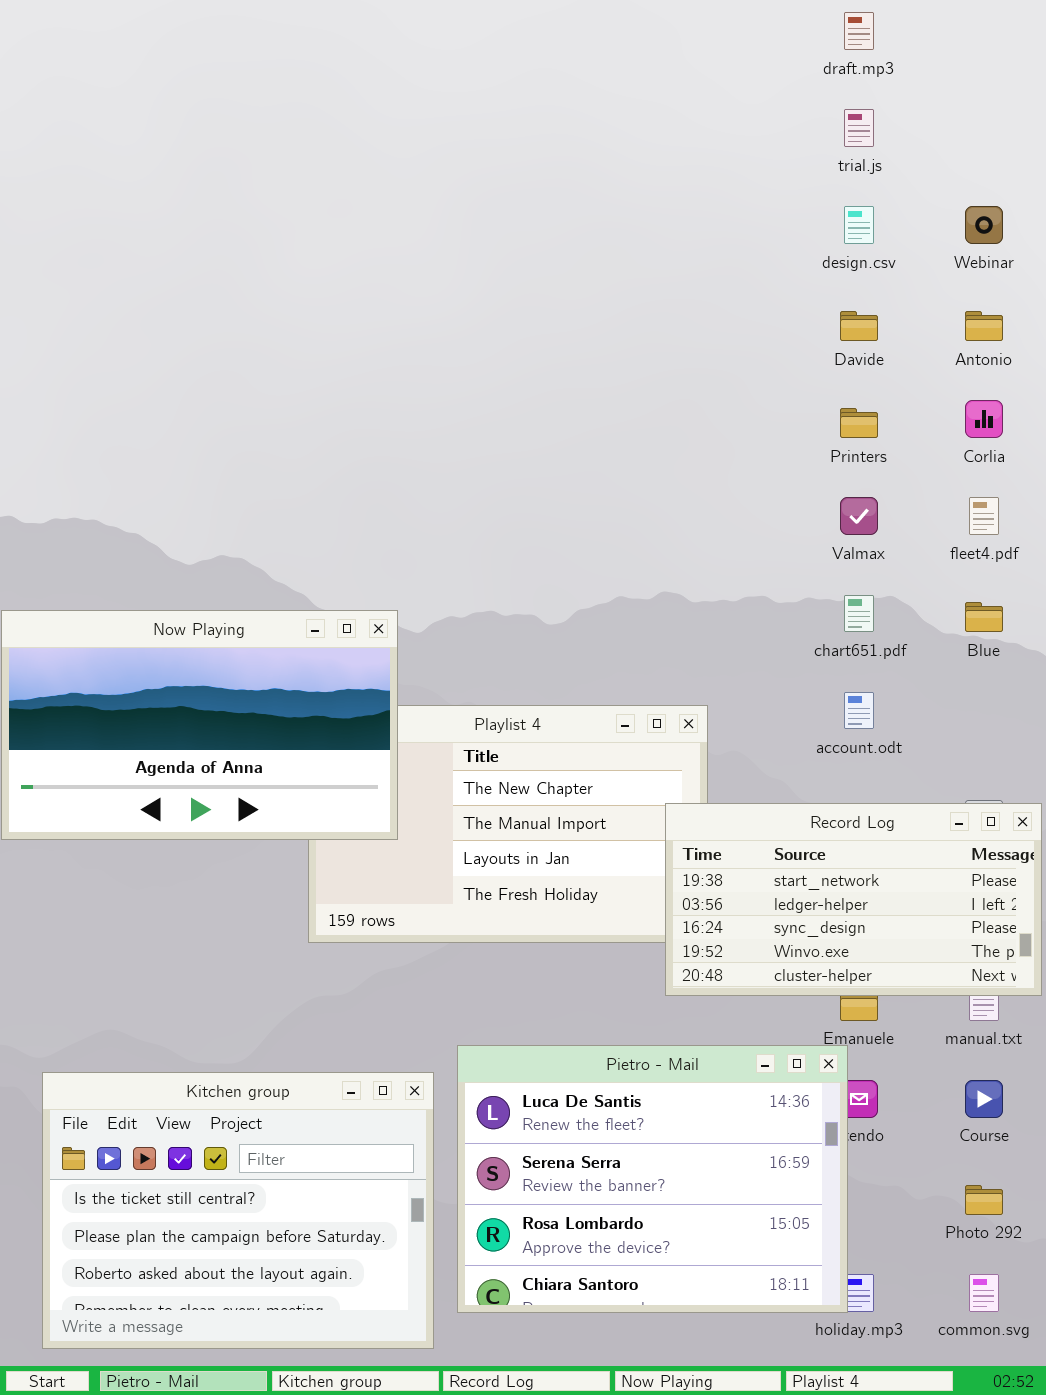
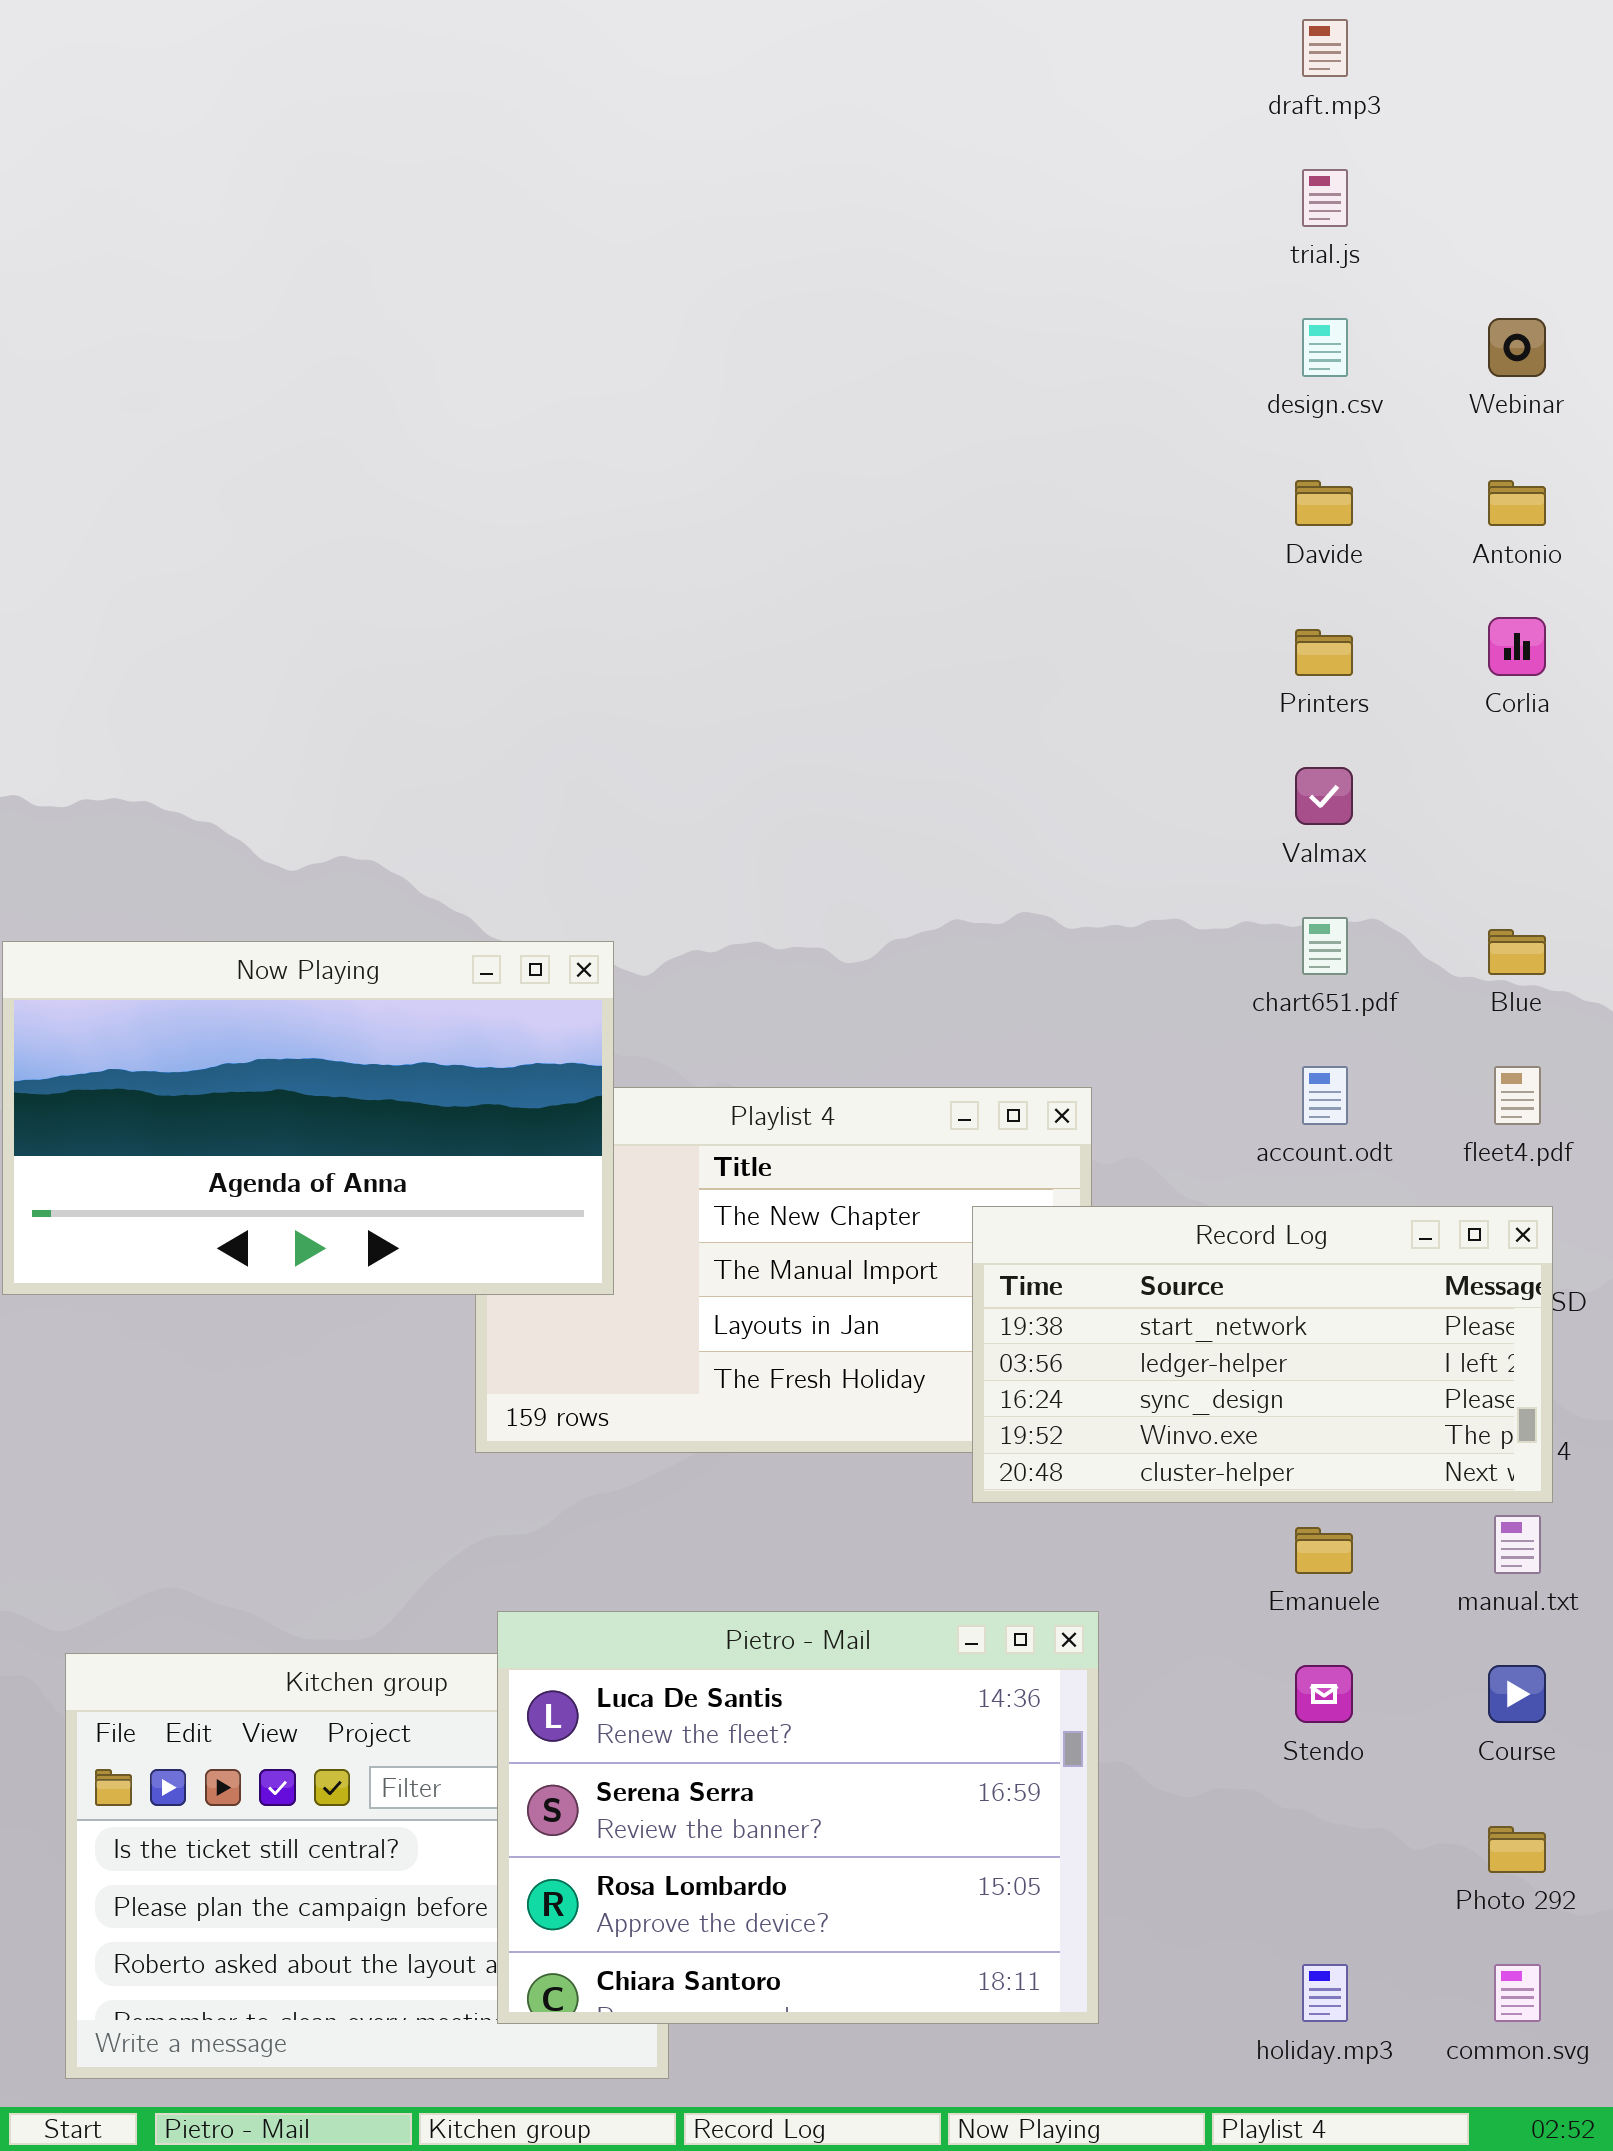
fleet4.pdf: [969,497,999,535] -> [1494,1066,1541,1125], moved
Record Log: [665,803,1042,996] -> [972,1206,1553,1503], moved
Pietro - Mail: [457,1045,848,1313] -> [497,1611,1099,2024], moved

